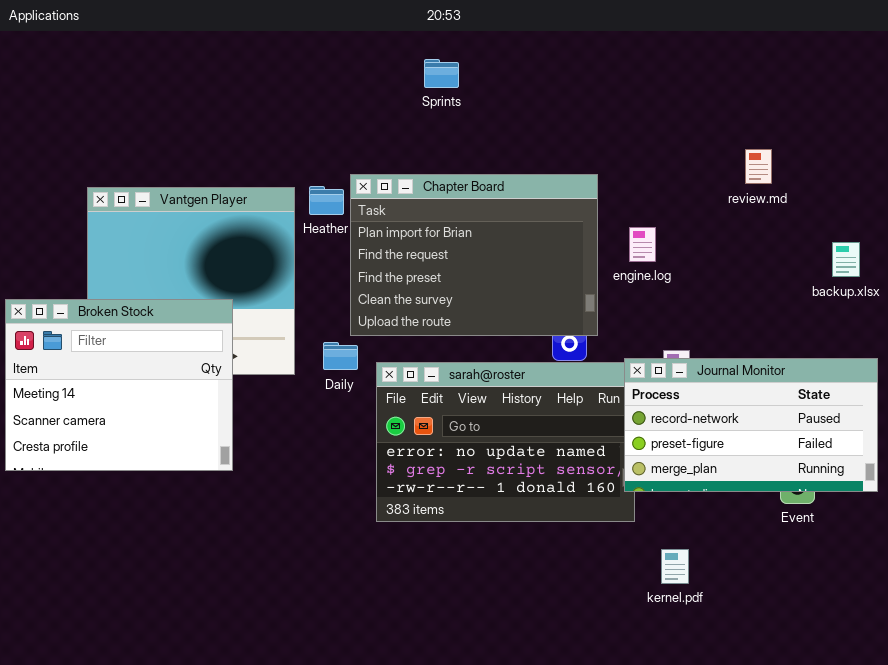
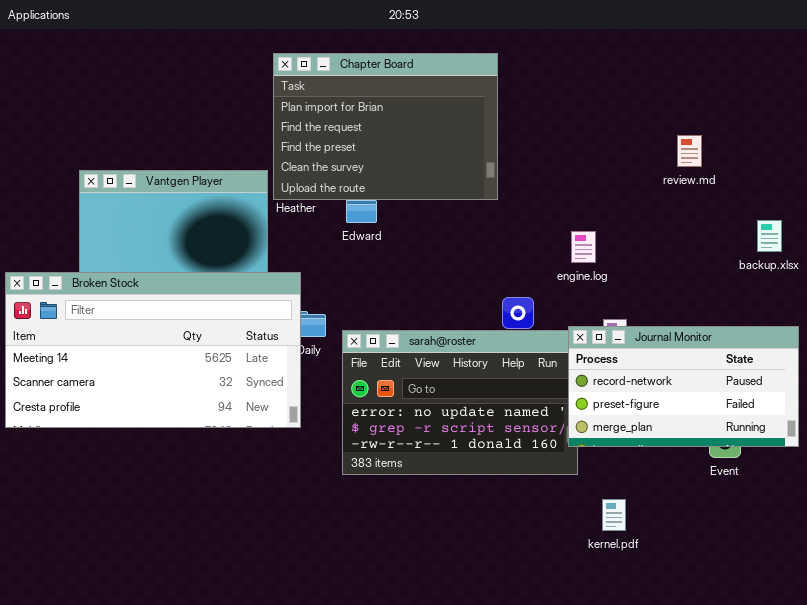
Chapter Board: [350,174,598,336] -> [273,53,498,200], moved
engine.log: [629,227,656,262] -> [571,231,596,263], moved
Broken Stock: [5,299,233,471] -> [5,272,301,428], resized

